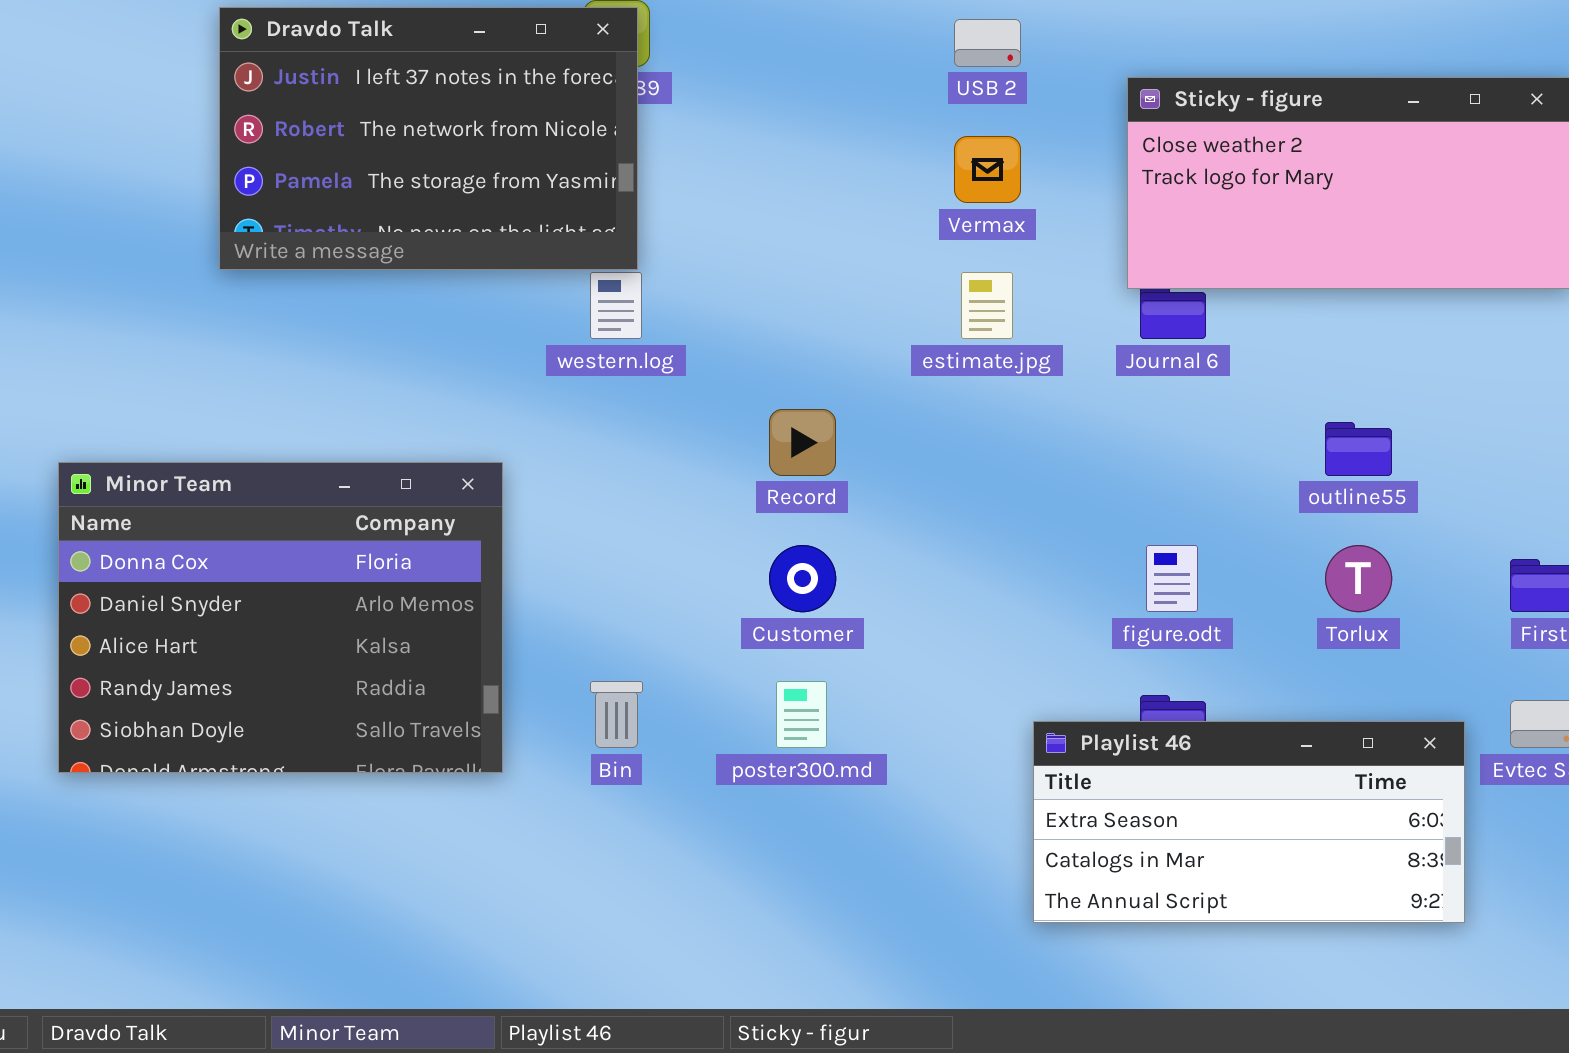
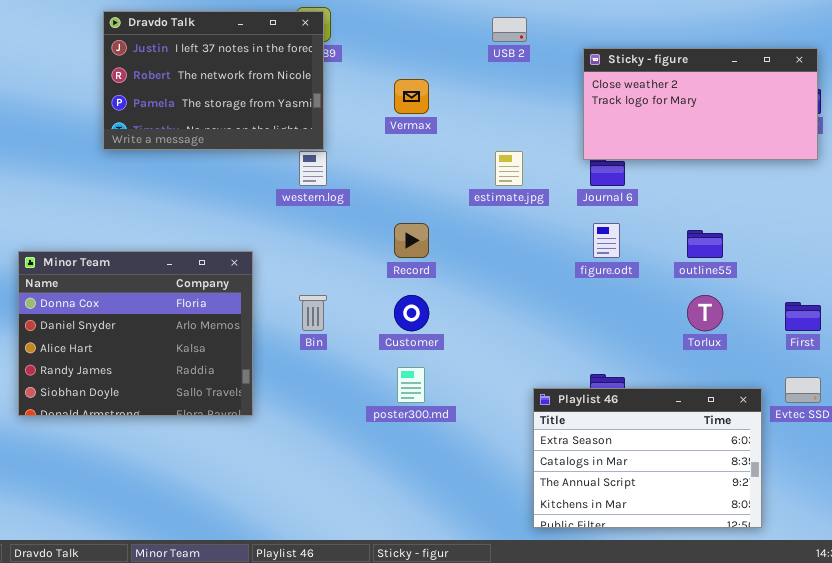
Vermax: [954,136,1021,203] -> [394,79,429,114], moved
figure.odt: [1146,545,1198,612] -> [593,223,620,258], moved
Bin: [590,681,643,748] -> [299,295,327,331], moved
Playlist 46: [1033,721,1465,923] -> [533,388,762,528], resized

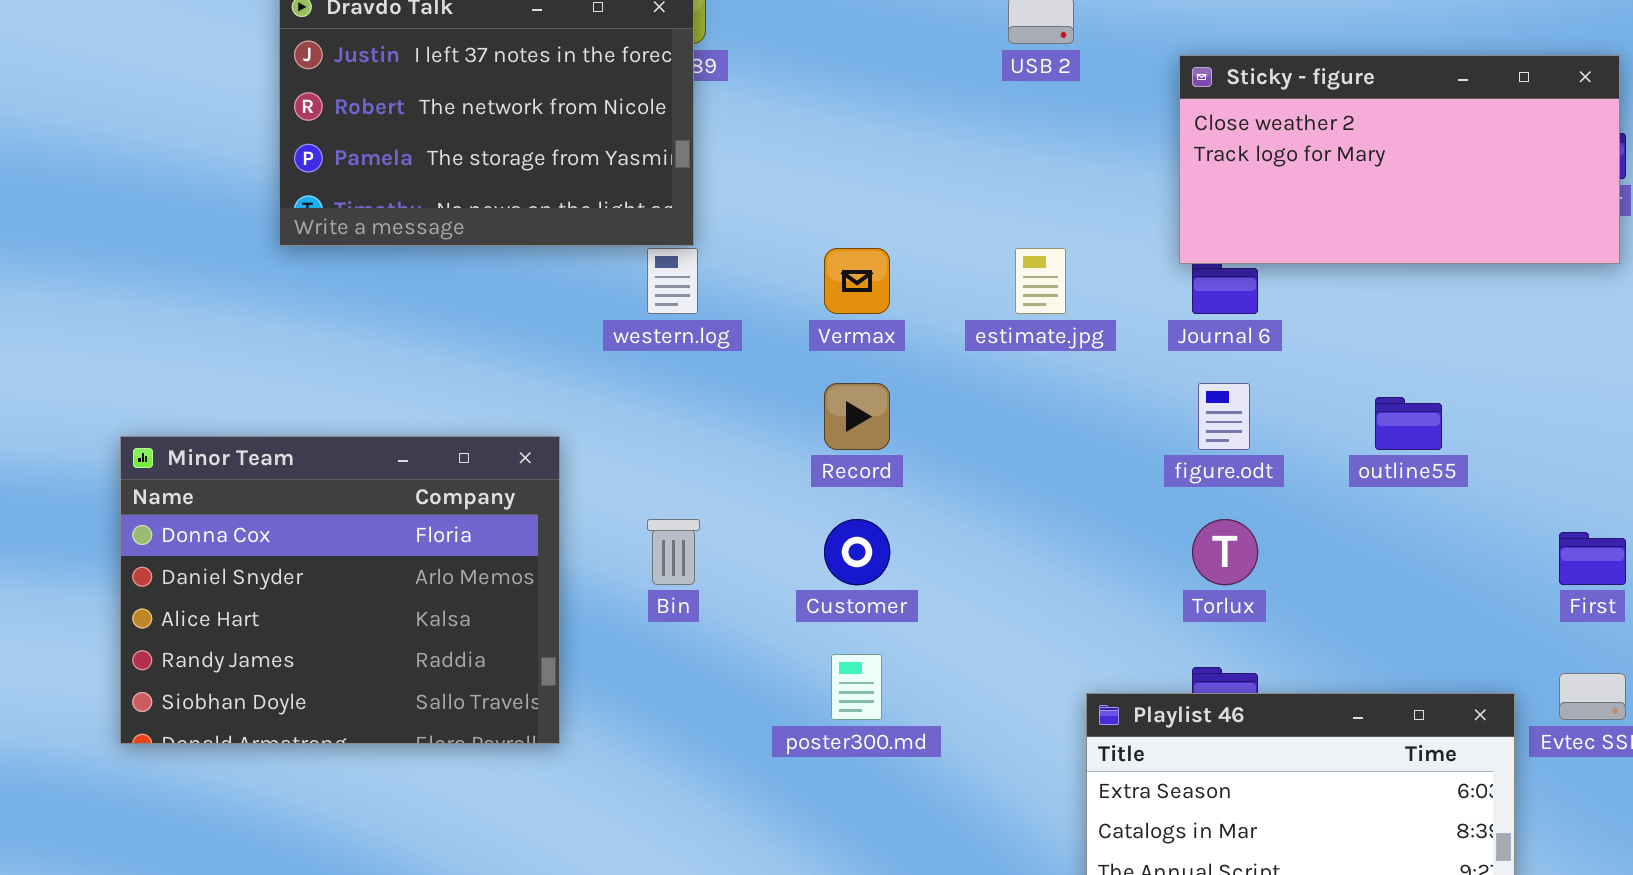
Vermax: [394,79,429,114] -> [824,248,890,314], moved
Torlux: [687,295,723,331] -> [1192,519,1258,585], moved

